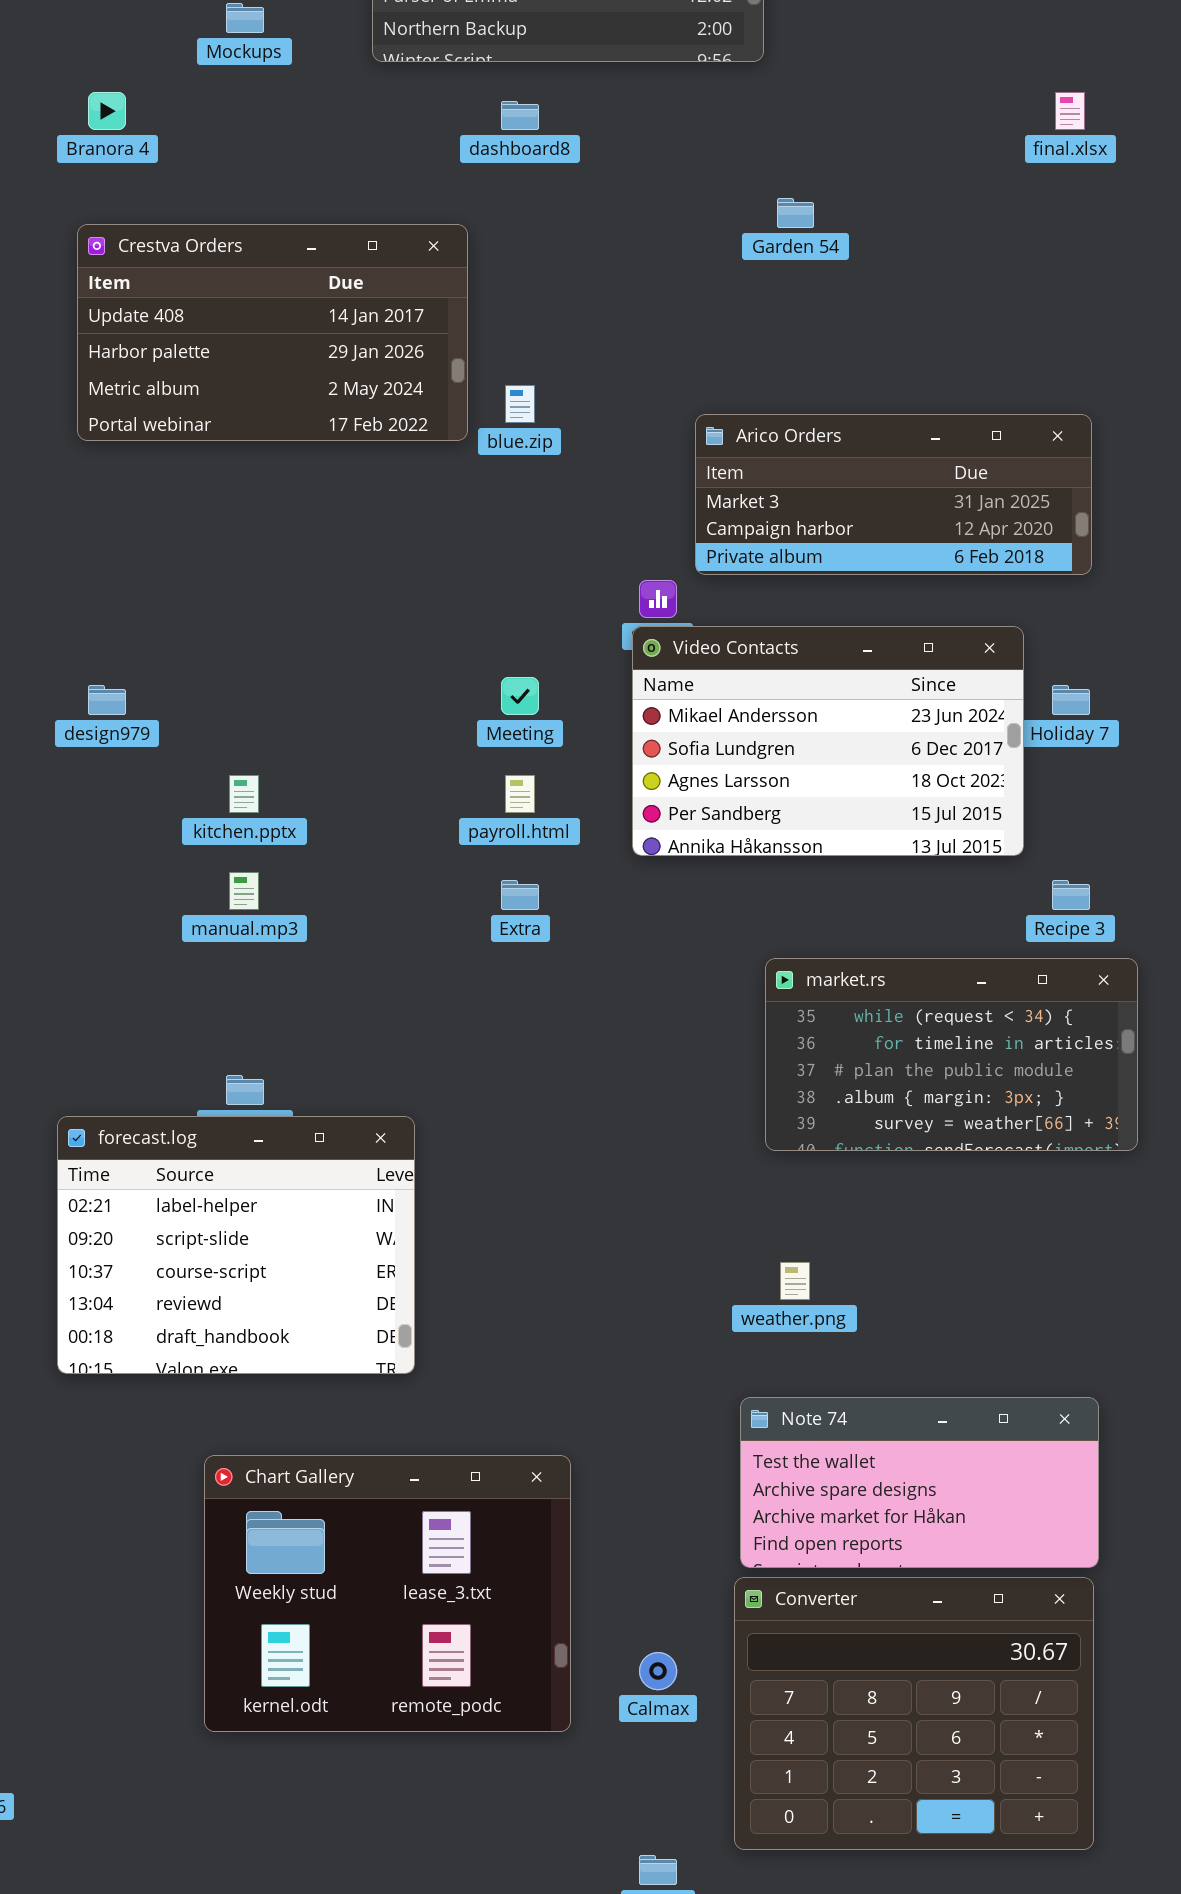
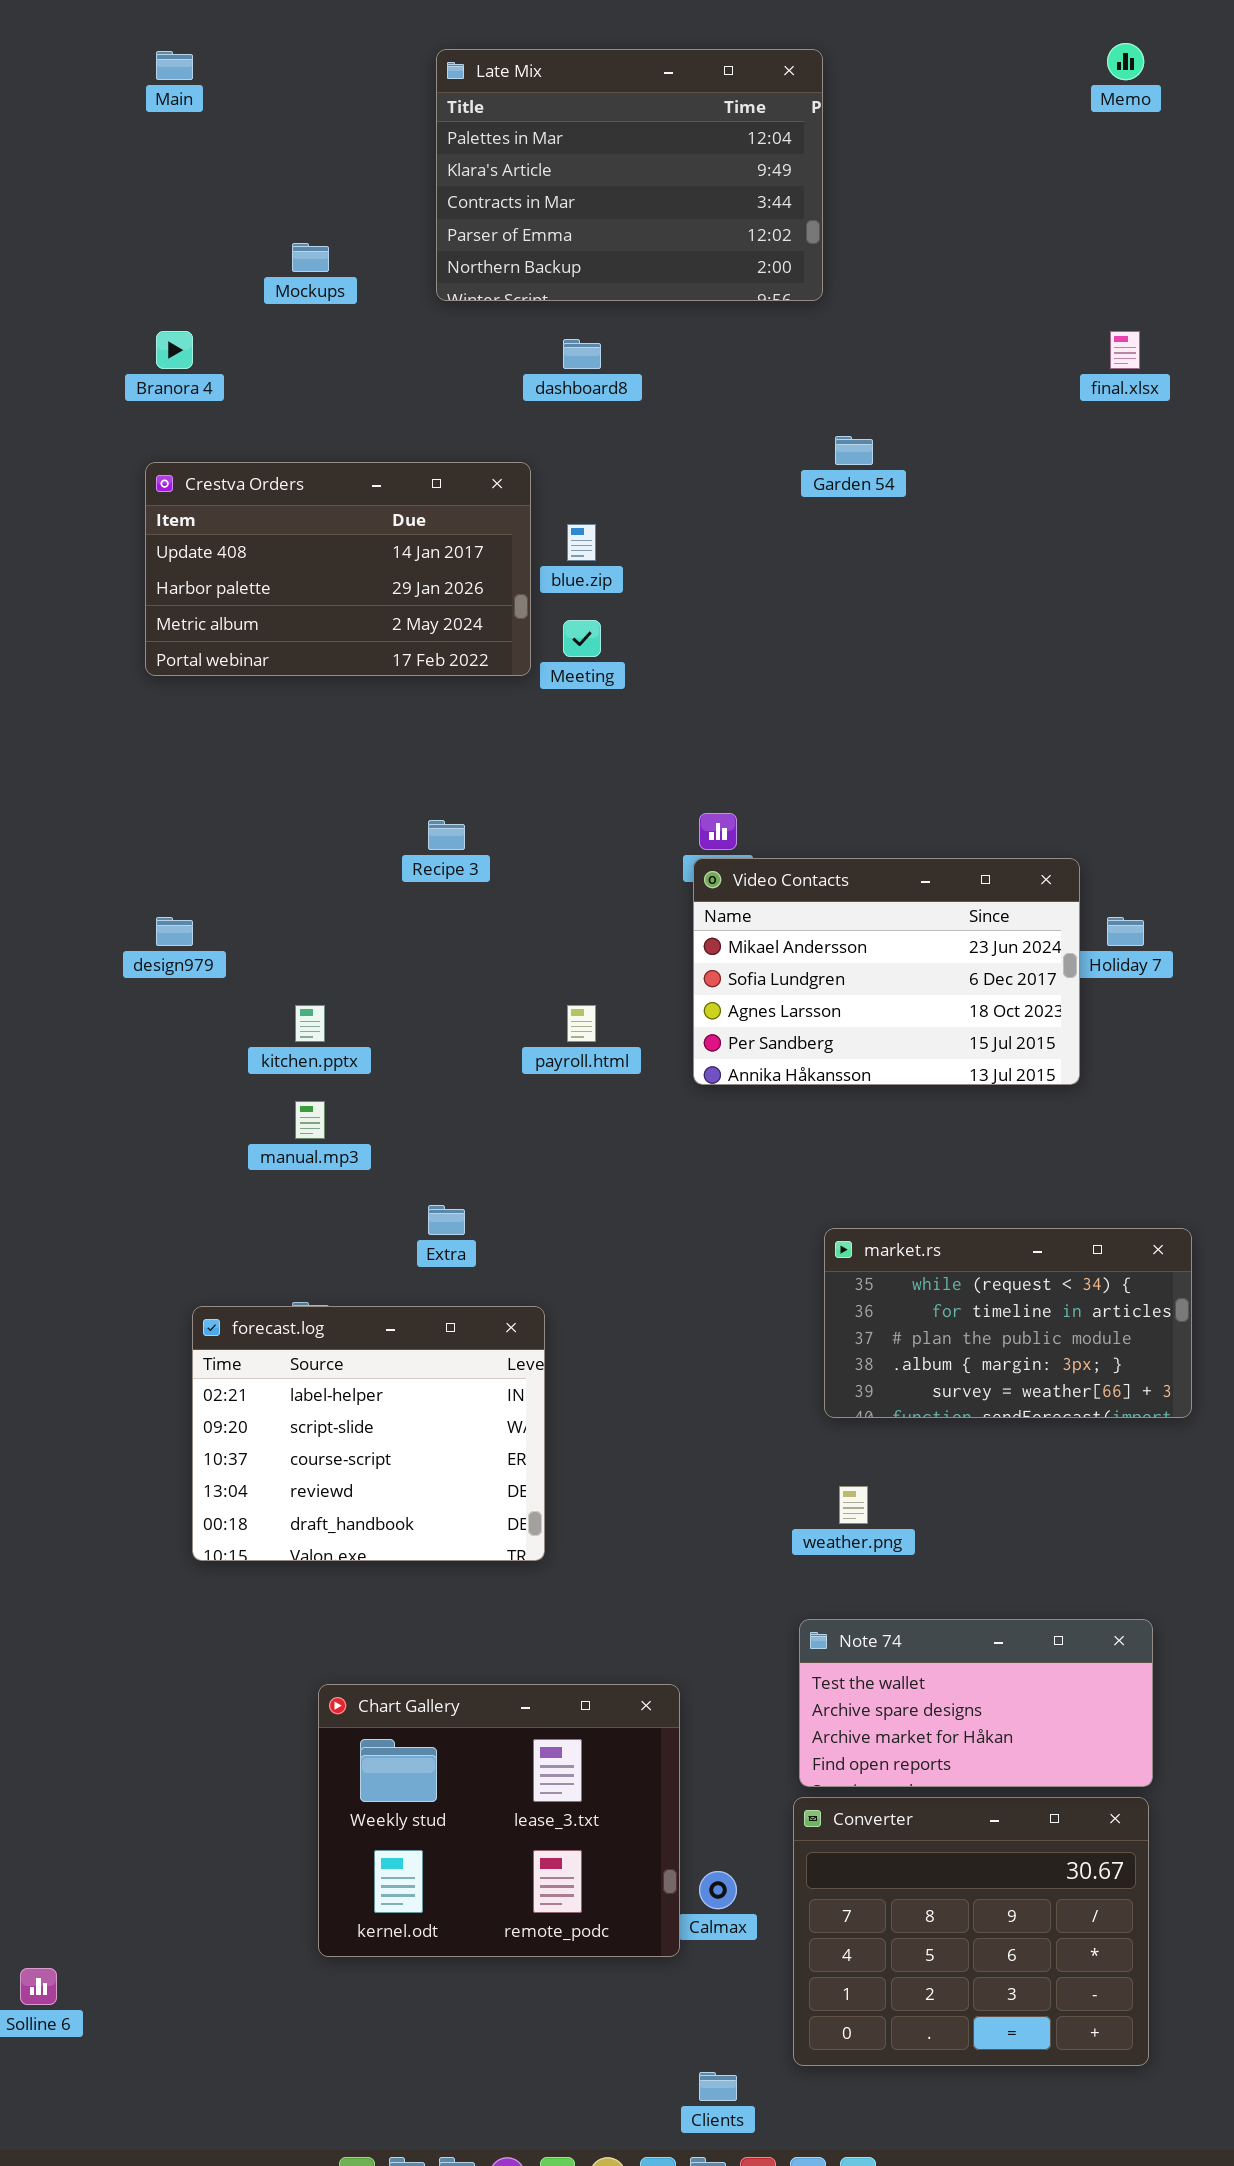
blue.zip: [505,385,535,423] -> [567,524,596,561], moved
Arico Orders: [695,414,1092,575] -> none, closed
Meeting: [501,677,539,715] -> [563,620,601,657], moved
Extra: [501,880,539,910] -> [428,1205,465,1235], moved
Recipe 3: [1052,880,1090,910] -> [428,820,465,850], moved
market.rs: [765,958,1138,1151] -> [824,1228,1192,1418], moved
forecast.log: [57,1116,415,1374] -> [192,1306,545,1561], moved
Chart Gallery: [204,1455,571,1732] -> [318,1684,680,1957], moved

